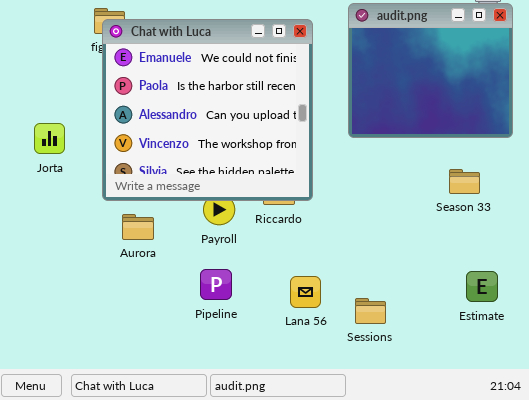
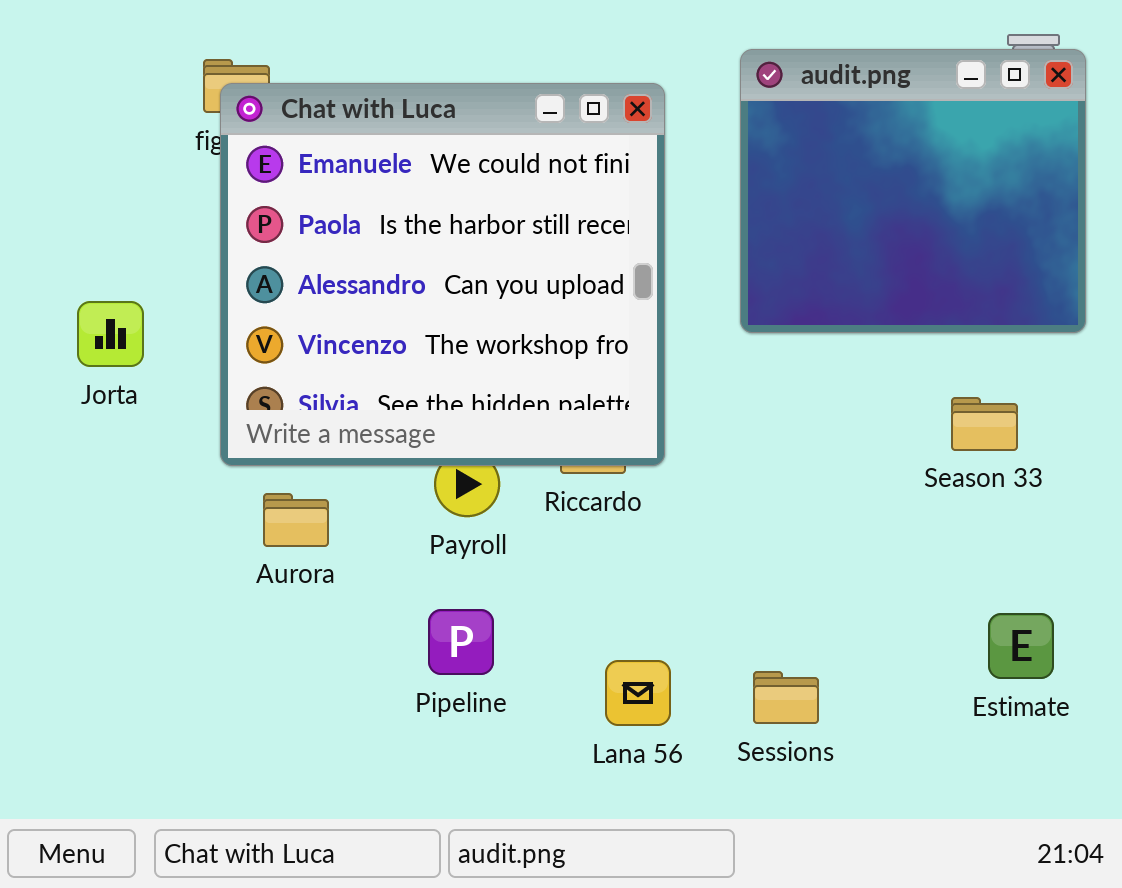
Lana 56: [290,276,321,308] -> [605,660,671,726], moved

